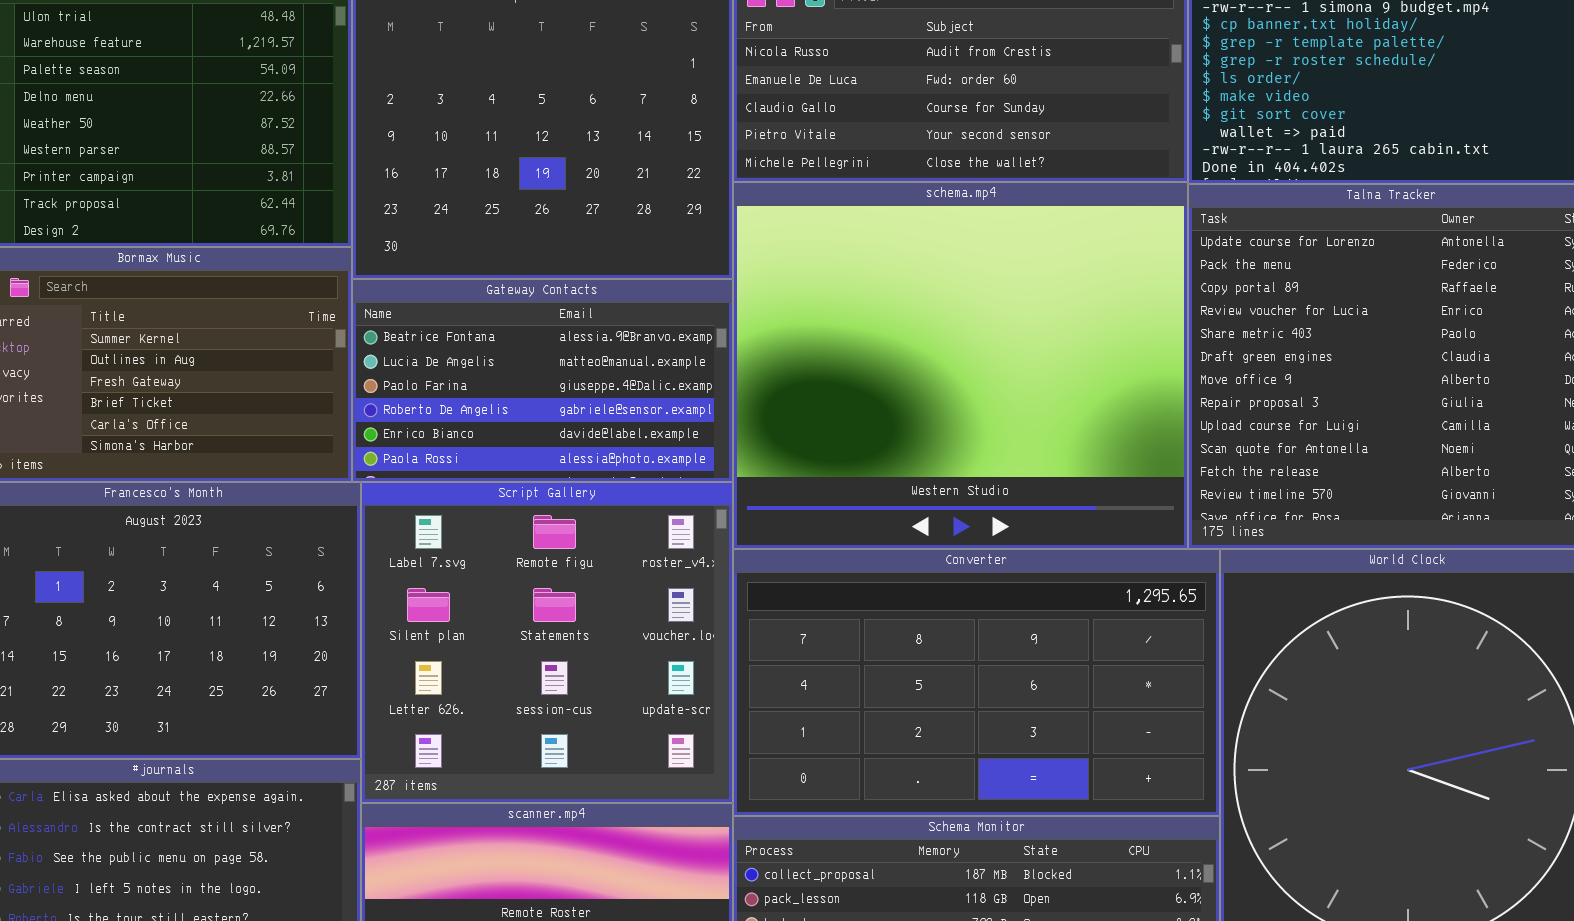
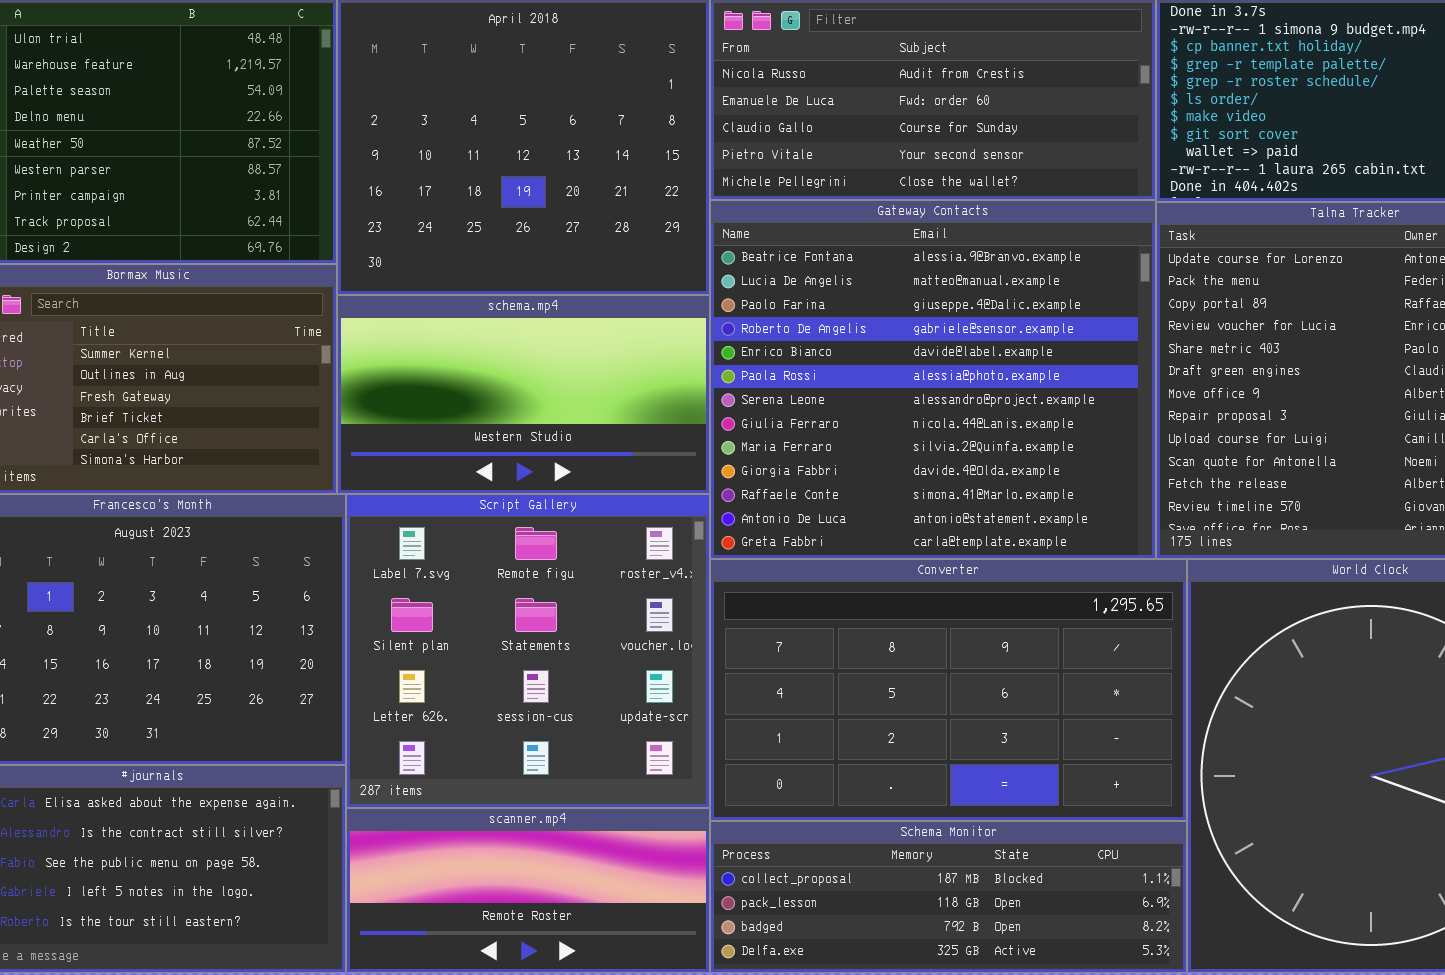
schema.mp4: [733,182,1188,549] -> [337,295,710,494], moved, resized
Gateway Contacts: [352,279,733,482] -> [710,200,1156,559], moved, resized

